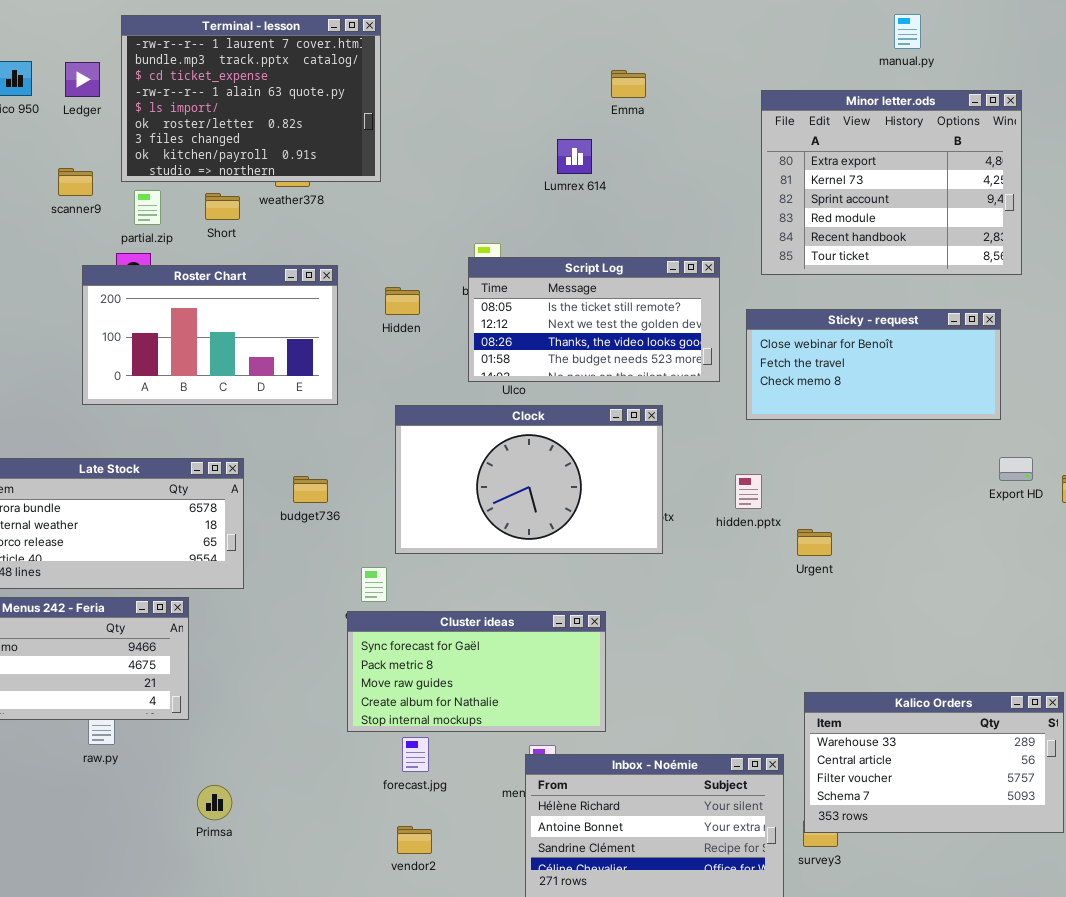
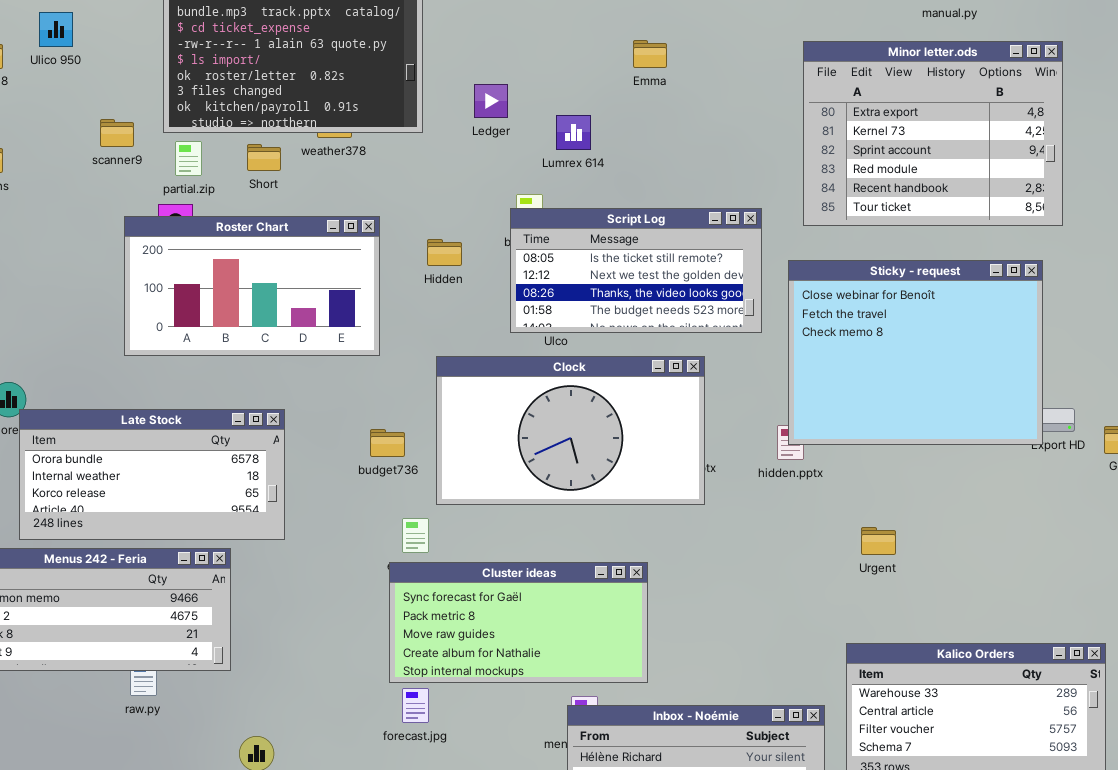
Ledger: [65,62,100,97] -> [474,84,508,118], moved
Emma: [611,70,646,98] -> [633,40,667,68], moved
Lumrex 614: [557,139,592,174] -> [556,115,591,150], moved
Sticky - request: [746,309,1001,420] -> [788,260,1043,445], resized
budget736: [293,476,328,503] -> [370,429,405,457], moved
Urgent: [797,529,832,556] -> [861,527,896,555], moved
forecast.jpg: [402,737,429,772] -> [402,688,429,723], moved

